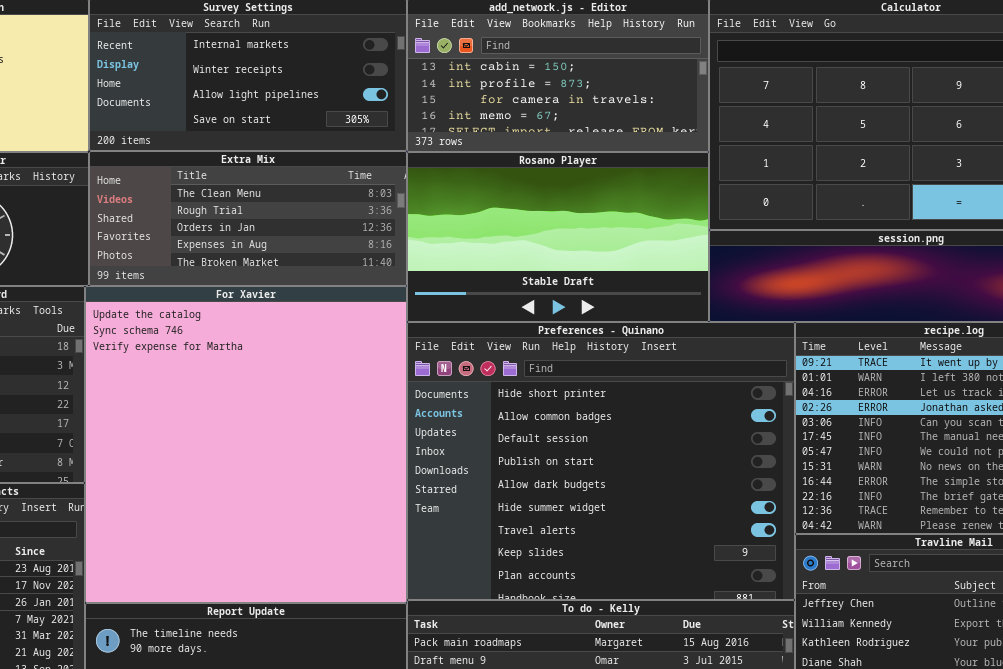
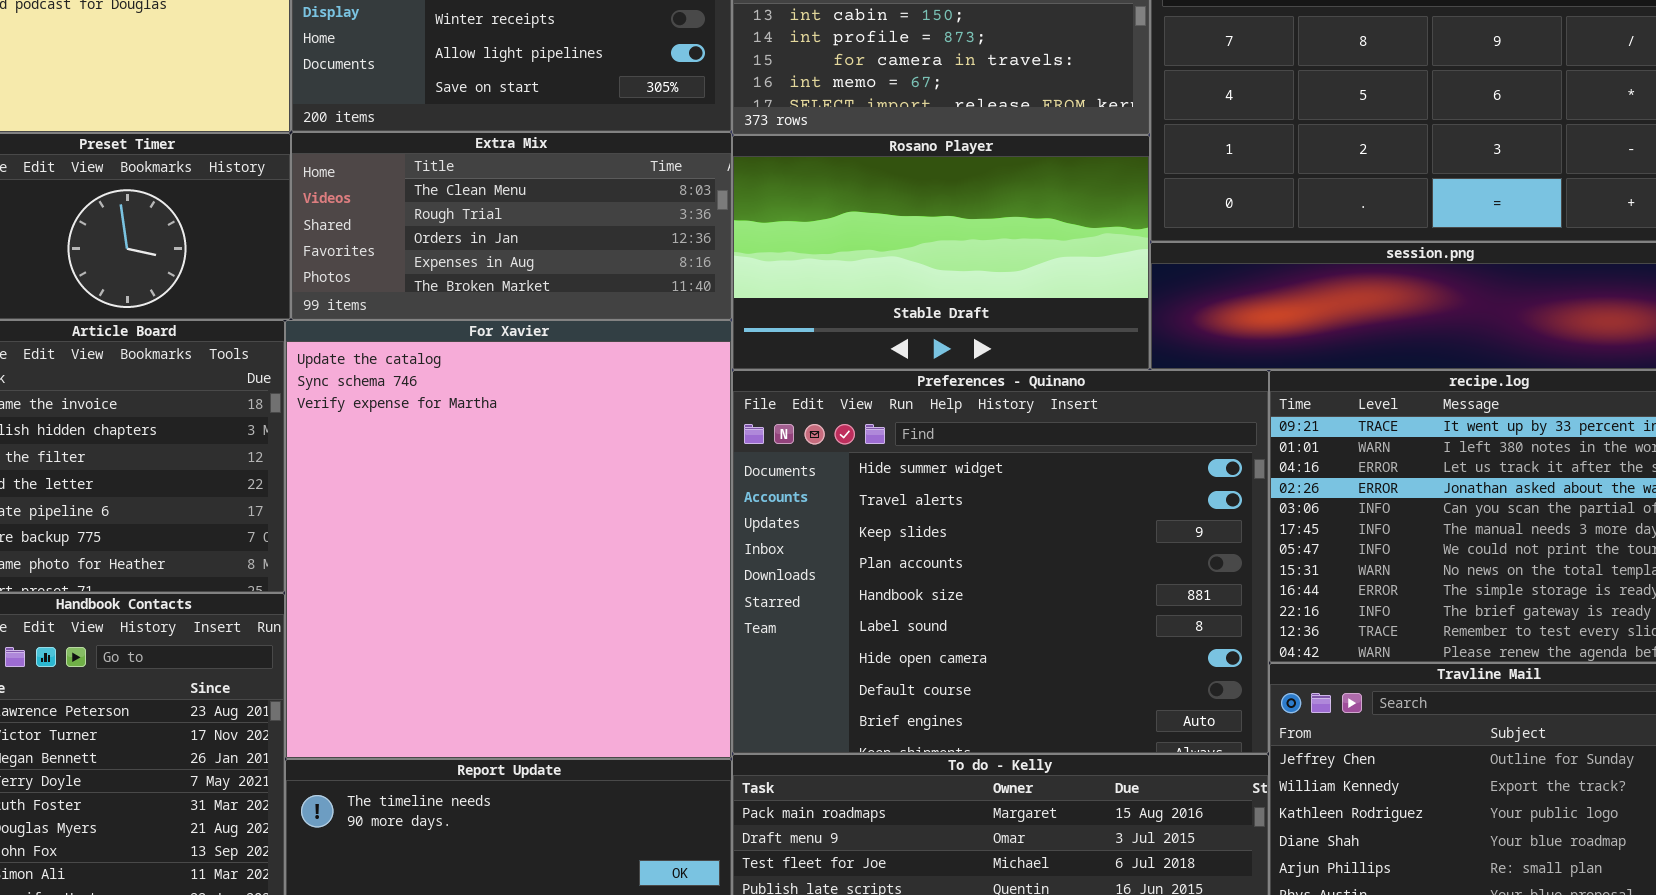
Preferences - Quinano: [407,322,795,600] -> [732,370,1269,754], scrolled down 5 rows

